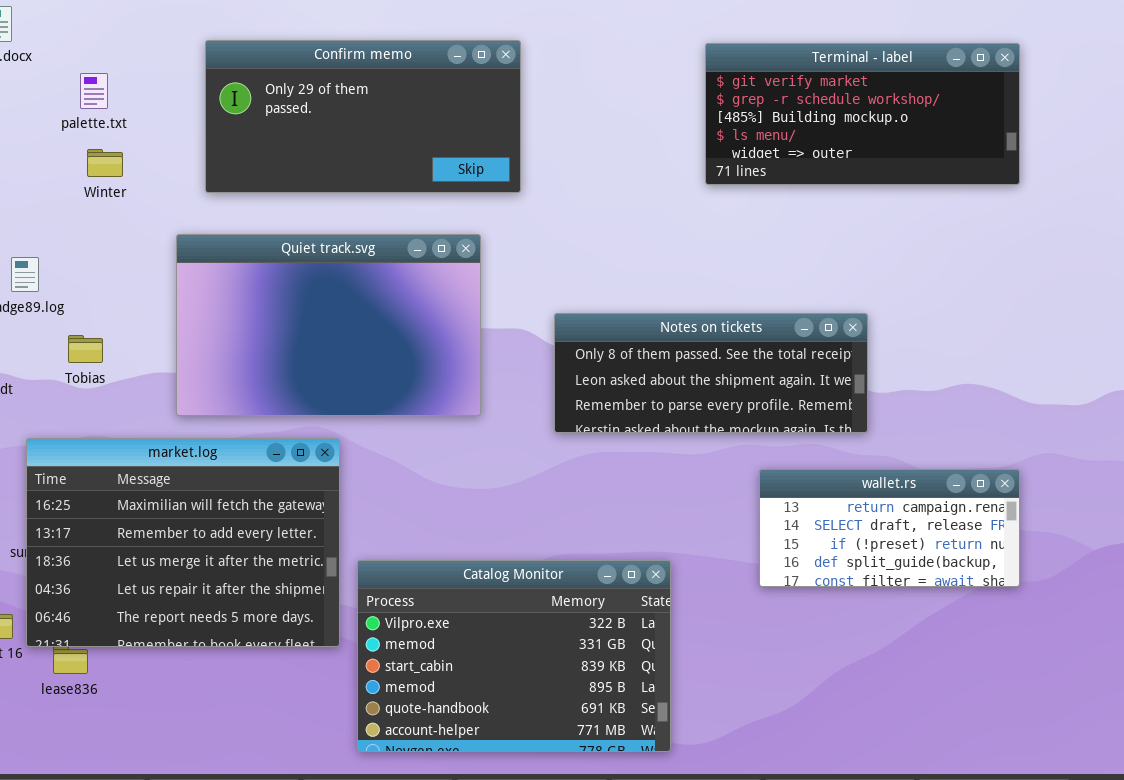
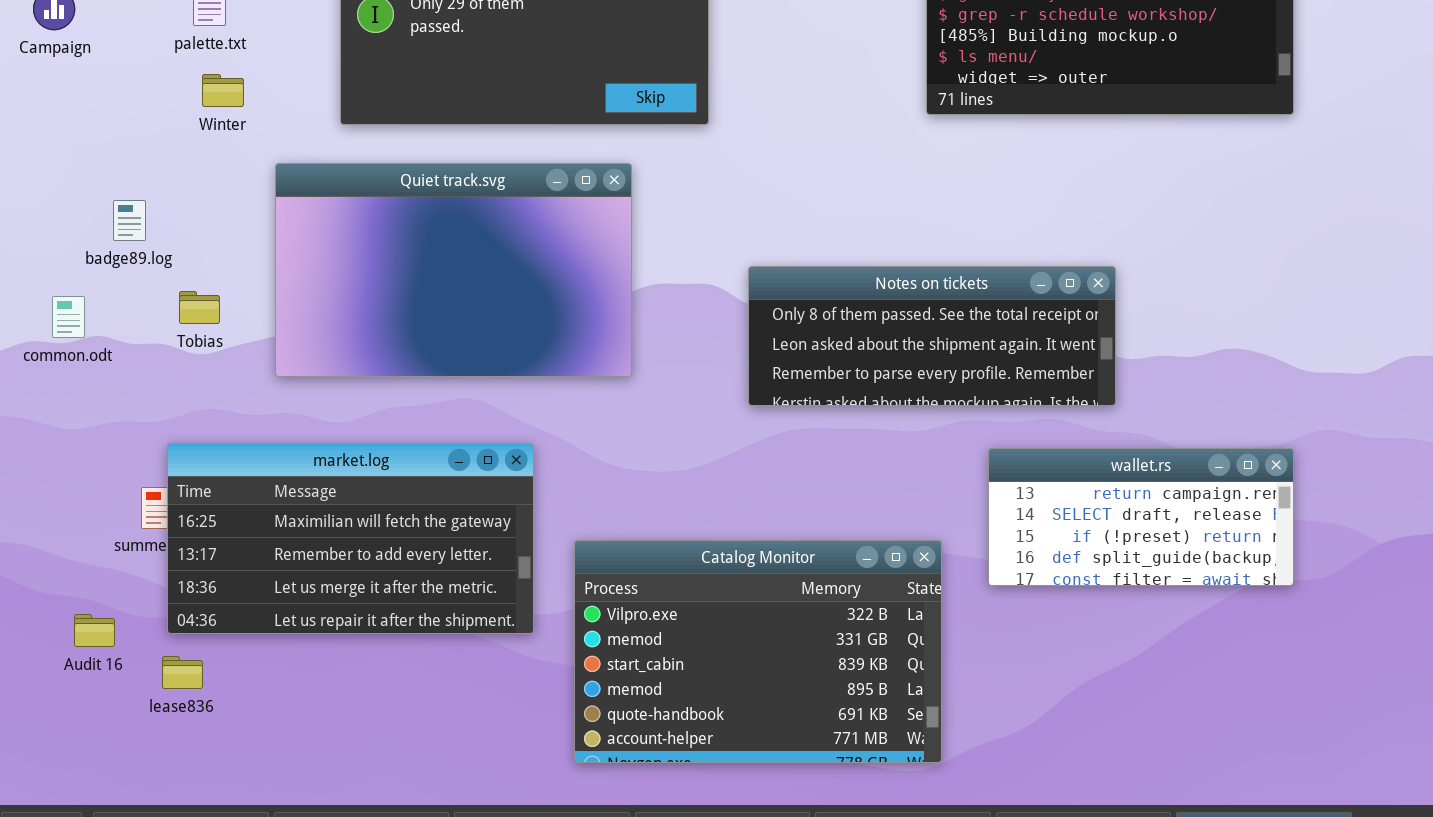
Quiet track.svg: [176,234,481,416] -> [275,163,632,377], moved
market.log: [26,438,340,647] -> [167,443,534,634], moved, resized
Catalog Monitor: [357,560,671,752] -> [574,540,942,763], moved

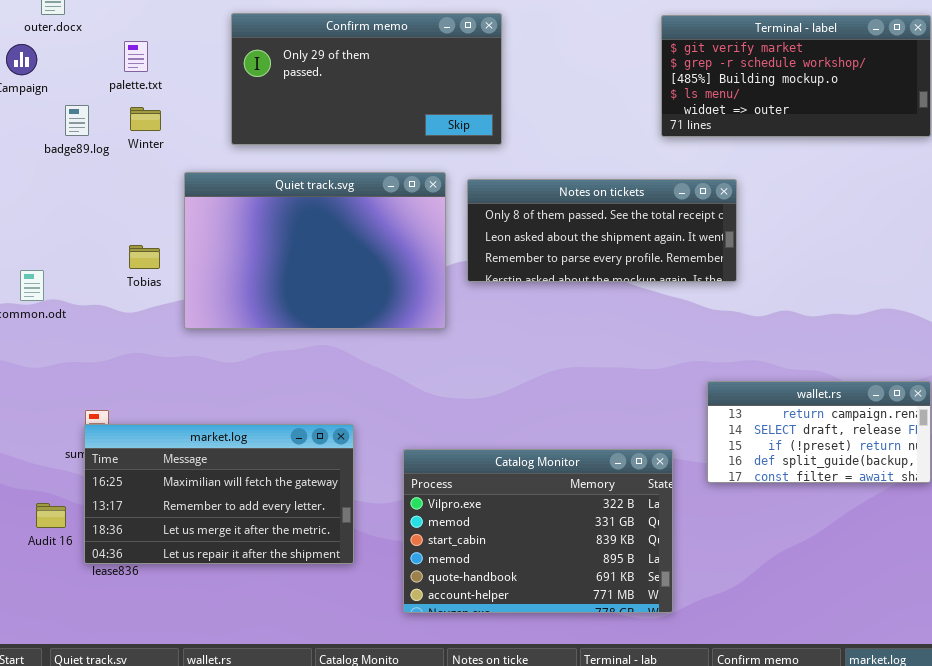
badge89.log: [113,200,146,241] -> [65,105,89,136], moved
Notes on tickets: [748,266,1116,406] -> [467,179,737,282], moved
Tobias: [179,291,220,324] -> [129,245,160,269], moved
market.log: [167,443,534,634] -> [84,424,354,564], moved

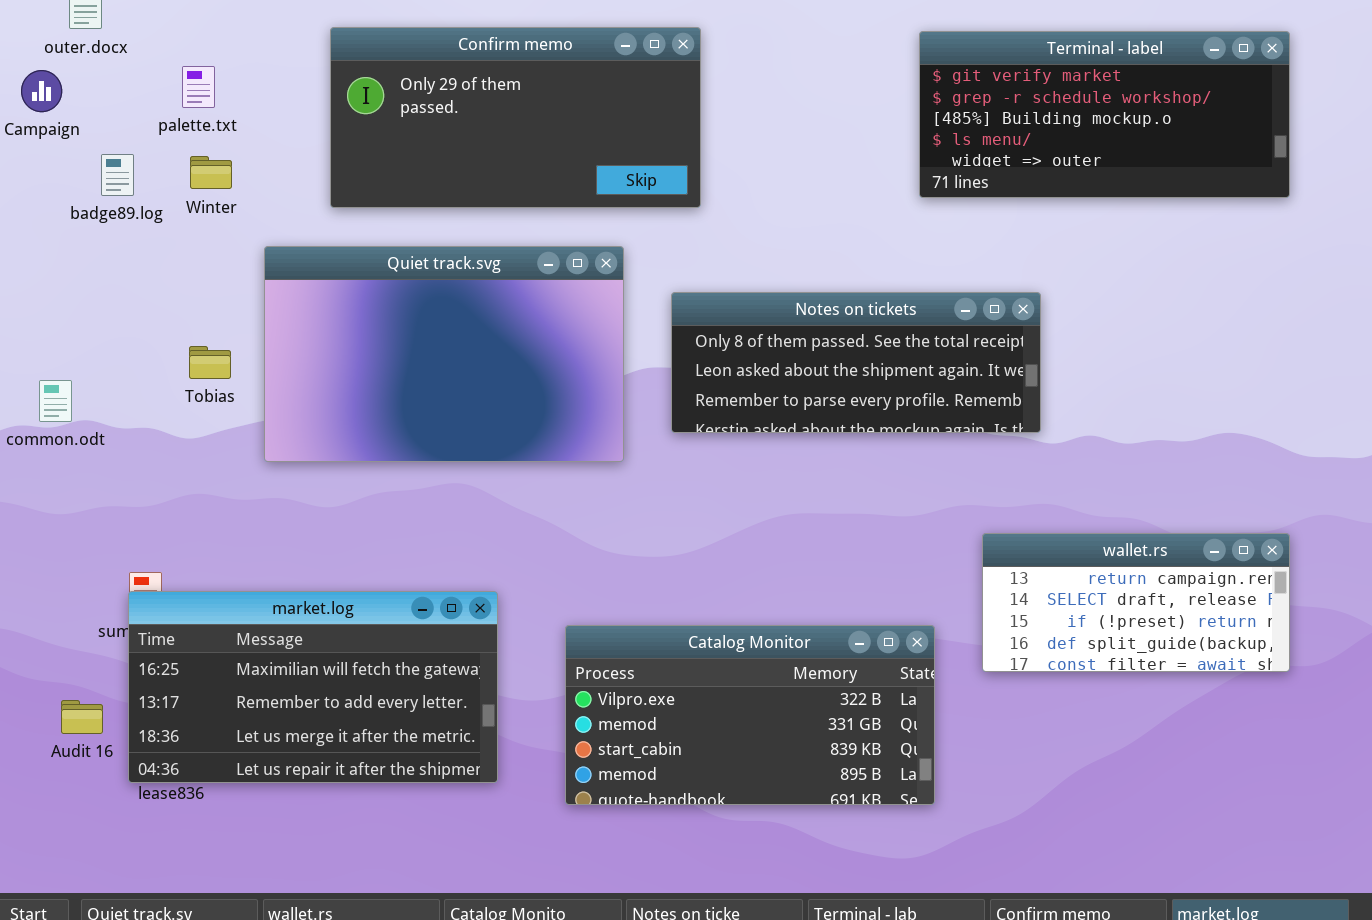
Notes on tickets: [467,179,737,282] -> [671,292,1041,433], moved
Catalog Monitor: [403,449,673,613] -> [565,625,935,805], resized

